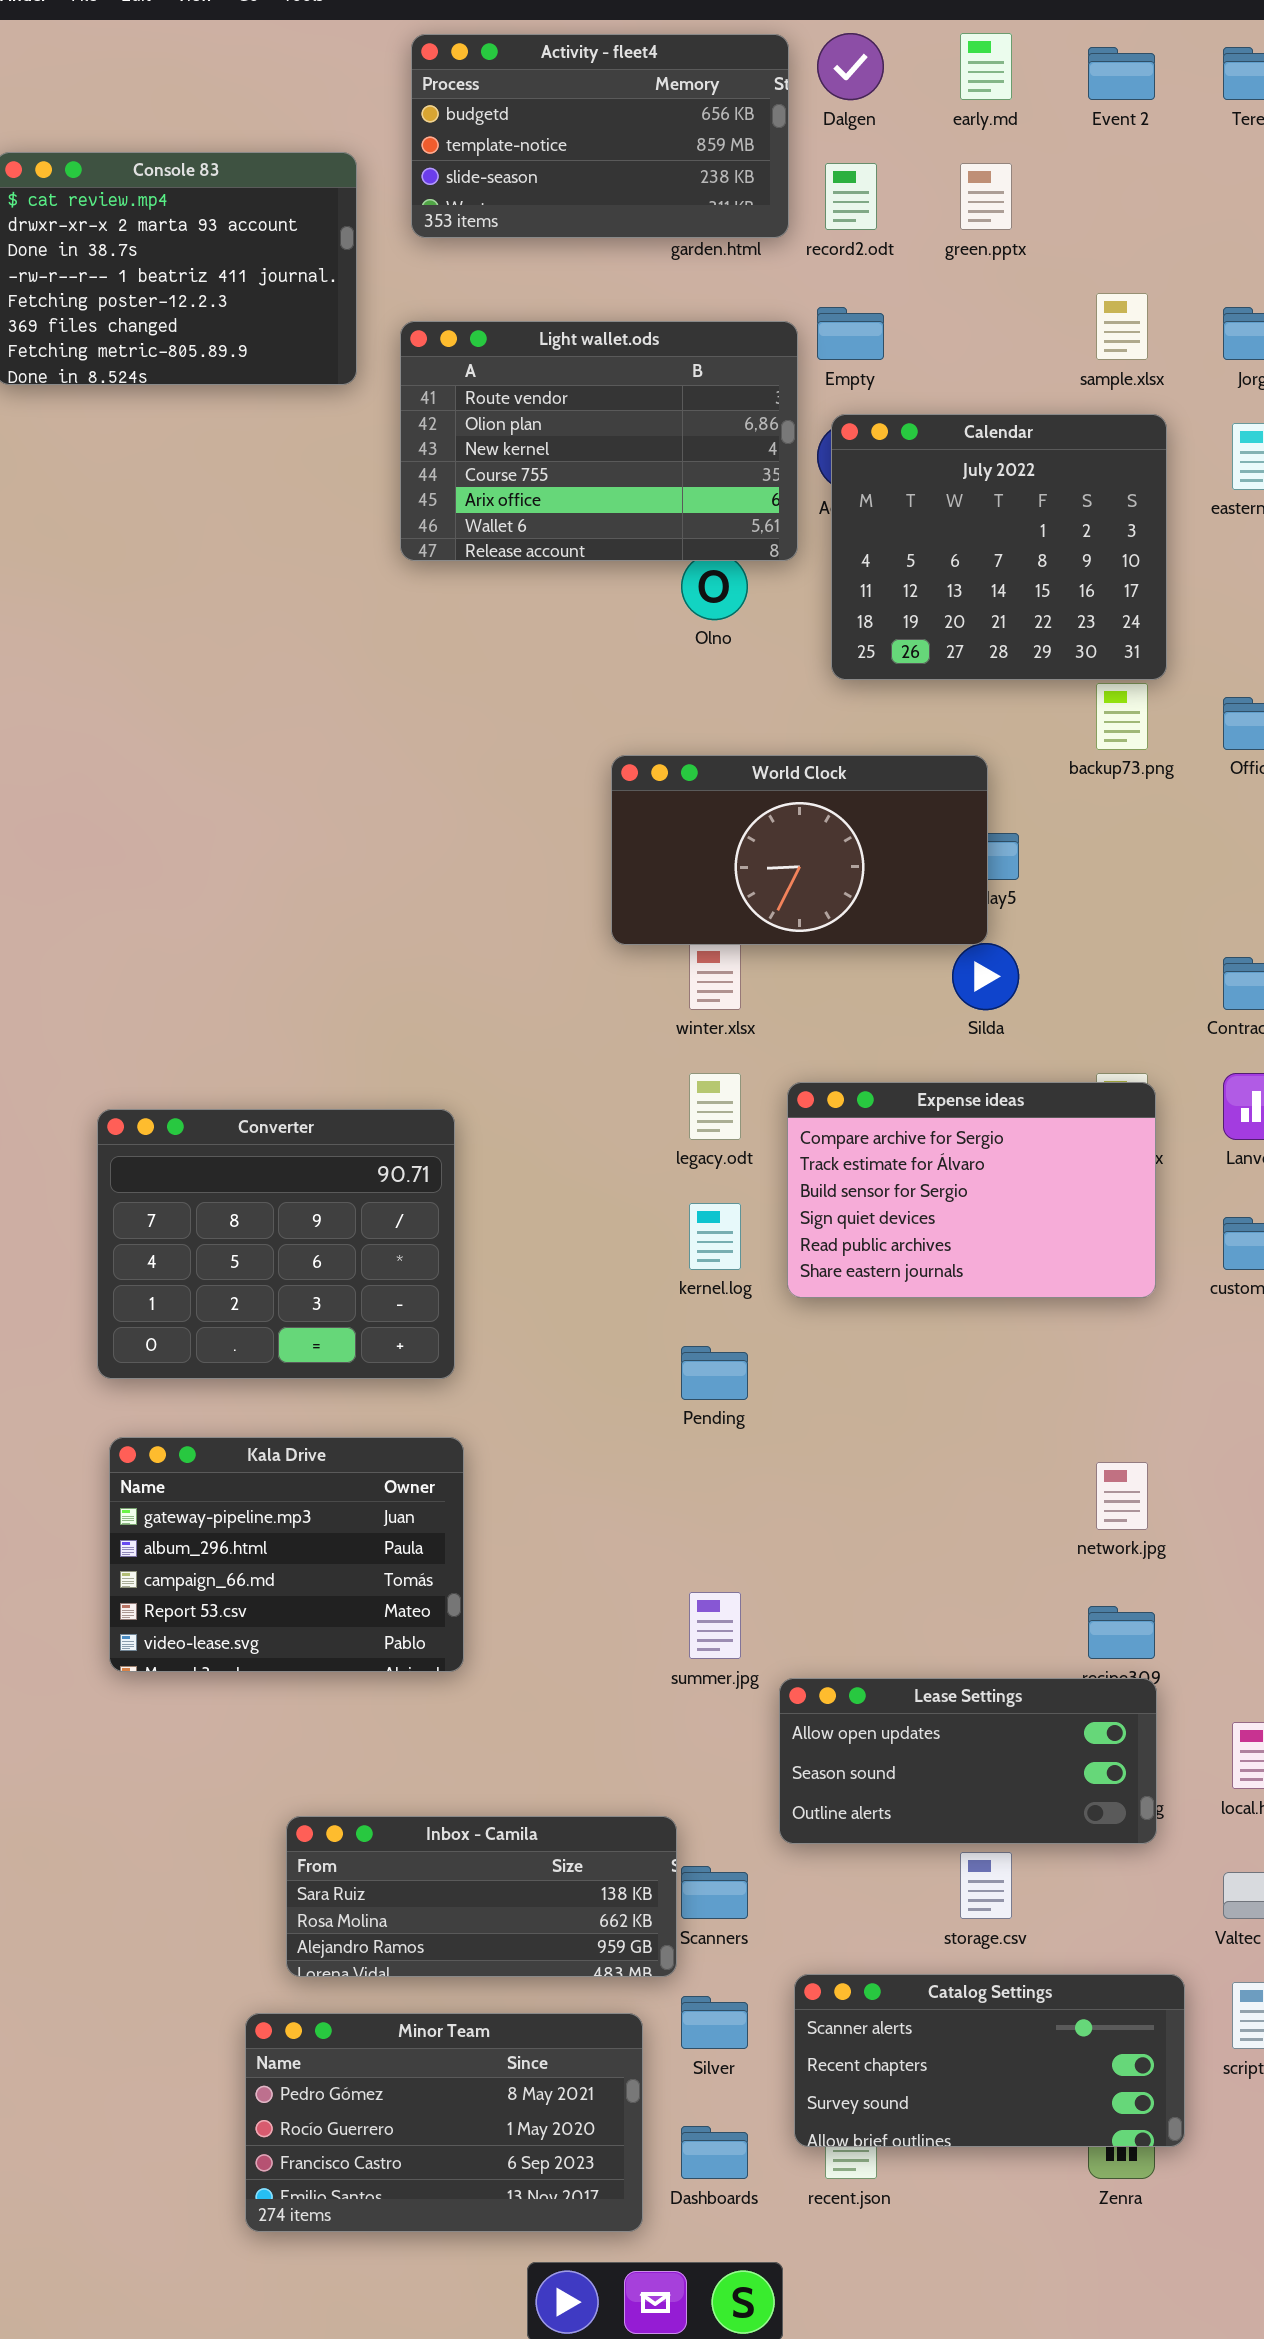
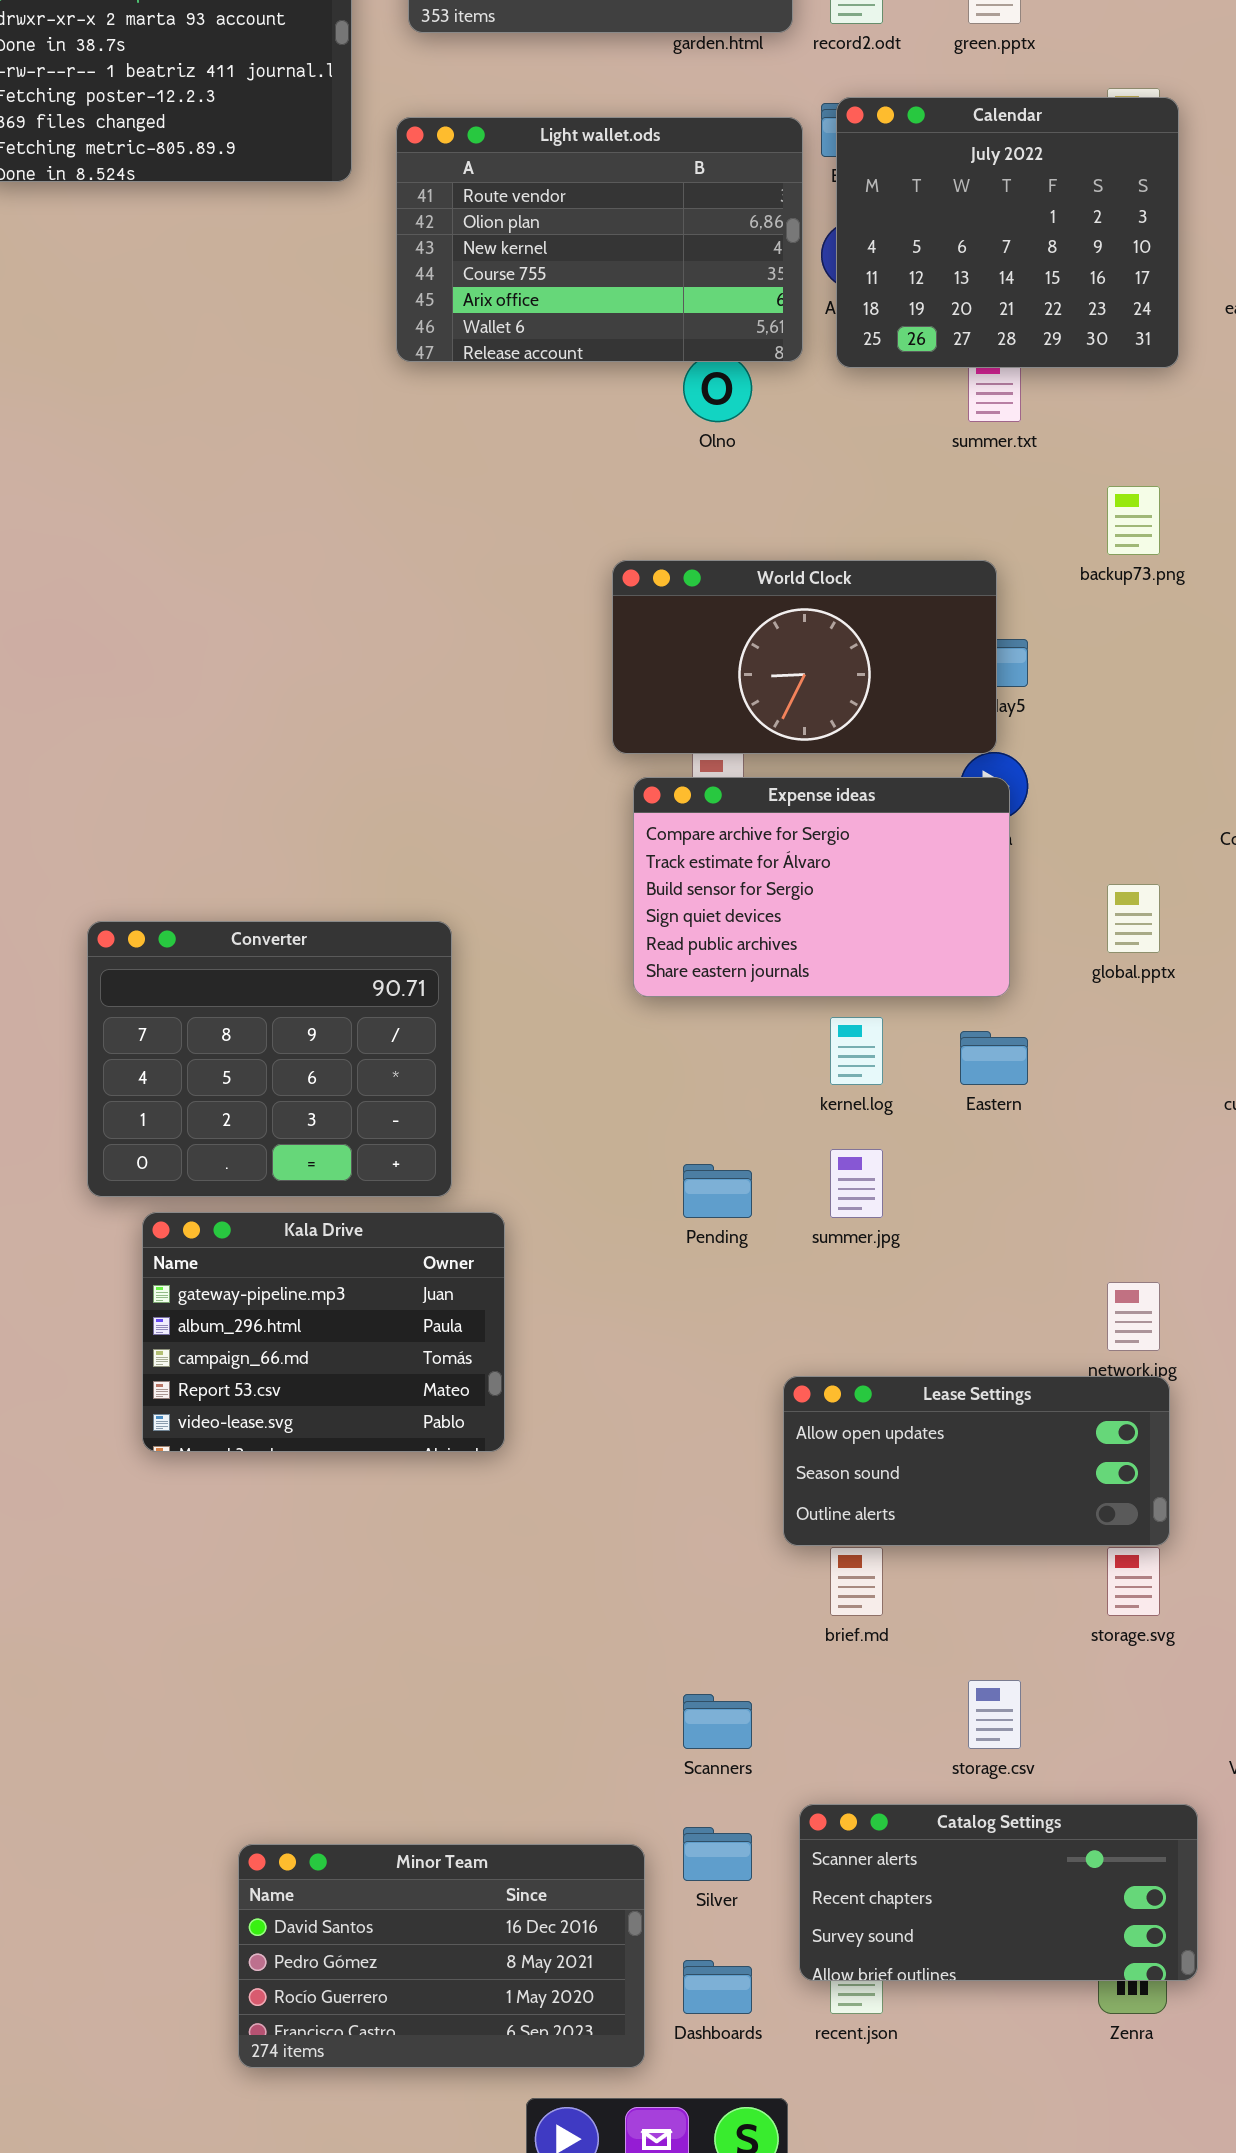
Calendar: [831,414,1167,680] -> [836,97,1179,368], moved
Expense ideas: [787,1082,1156,1298] -> [633,777,1010,997], moved
kernel.log: [689,1203,741,1270] -> [830,1017,883,1085], moved
Kala Drive: [109,1437,464,1672] -> [142,1212,505,1452], moved
summer.jpg: [689,1592,741,1659] -> [830,1149,883,1218], moved
Lease Settings: [779,1678,1157,1844] -> [783,1376,1170,1546], moved
Inbox - Camila: [286,1816,677,1977] -> none, closed
Minor Team: [245,2013,643,2232] -> [238,1844,645,2068], scrolled up 1 row

